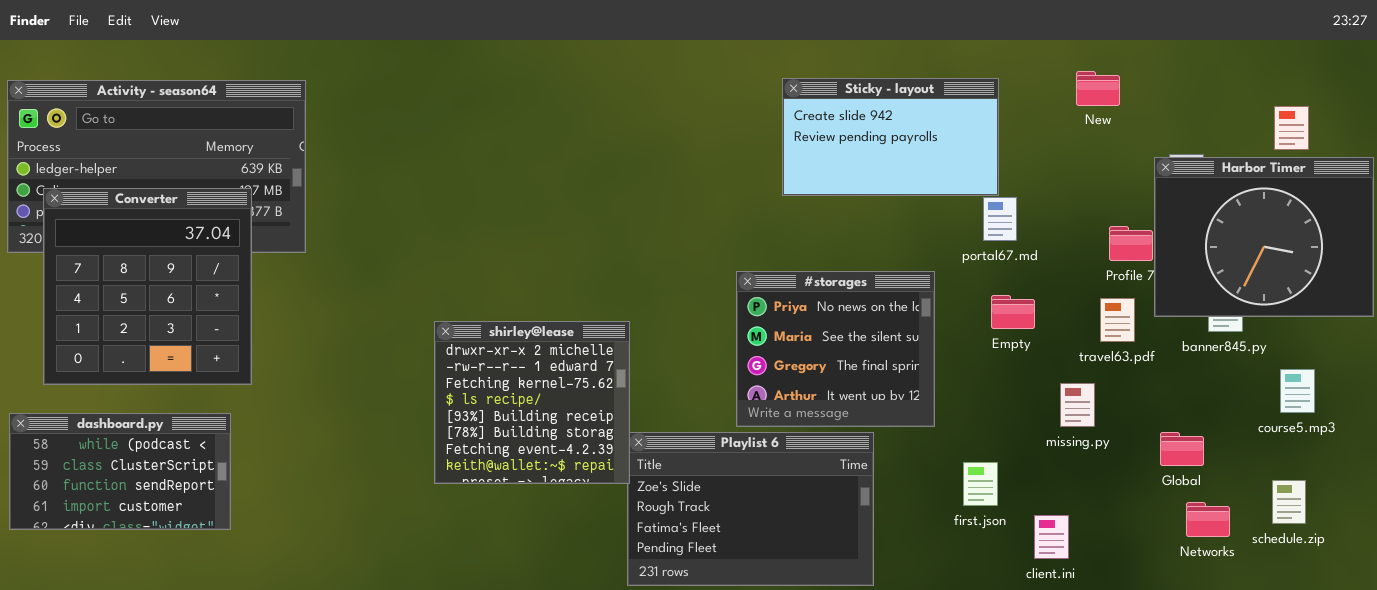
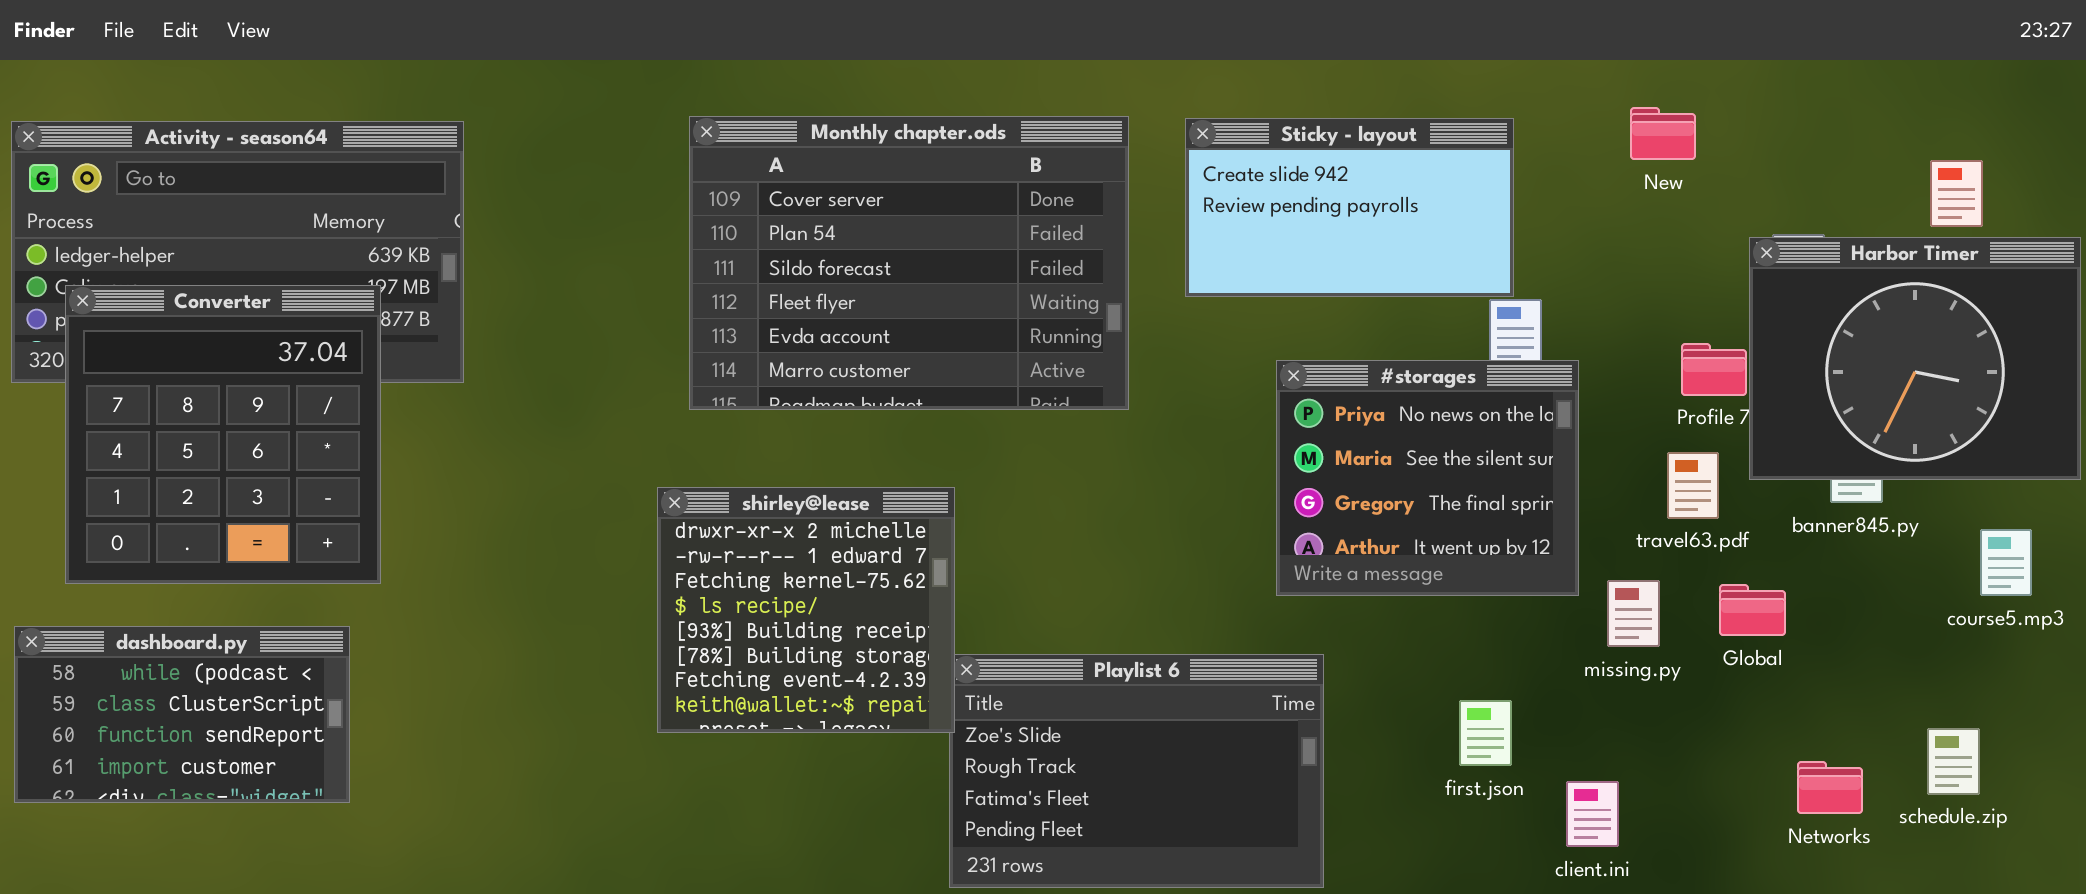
Monthly chapter.ods: none -> [689,116,1129,410], opened
#storages: [736,271,935,427] -> [1276,360,1579,596], moved
course5.mp3: [1280,369,1315,413] -> [1980,529,2032,596], moved
Global: [1160,432,1204,466] -> [1719,584,1786,636], moved

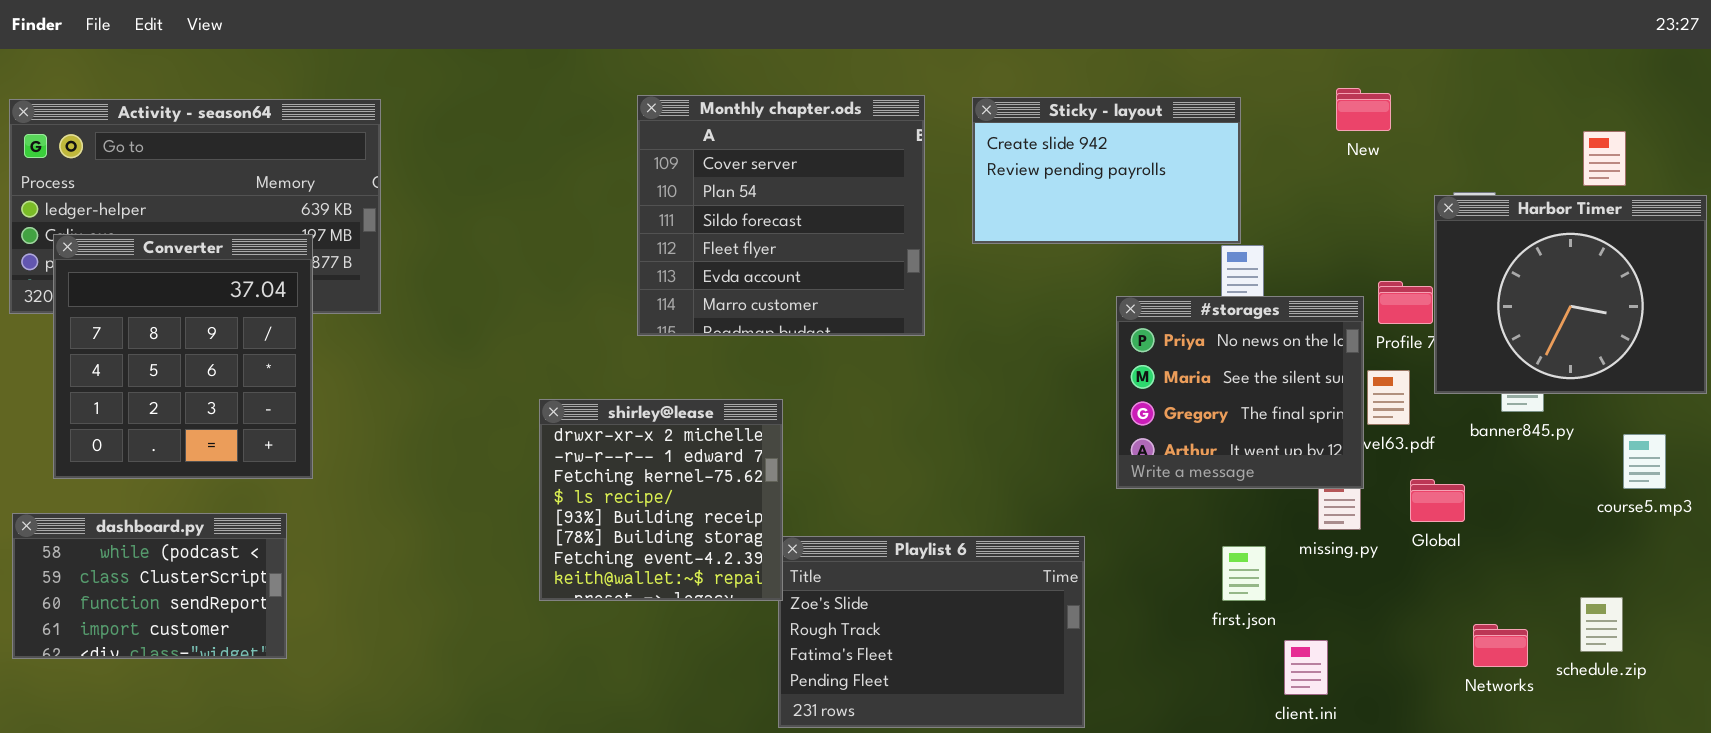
Monthly chapter.ods: [689,116,1129,410] -> [637,95,925,336], resized
#storages: [1276,360,1579,596] -> [1116,296,1364,489], moved
first.json: [1459,700,1512,766] -> [1222,546,1266,601], moved

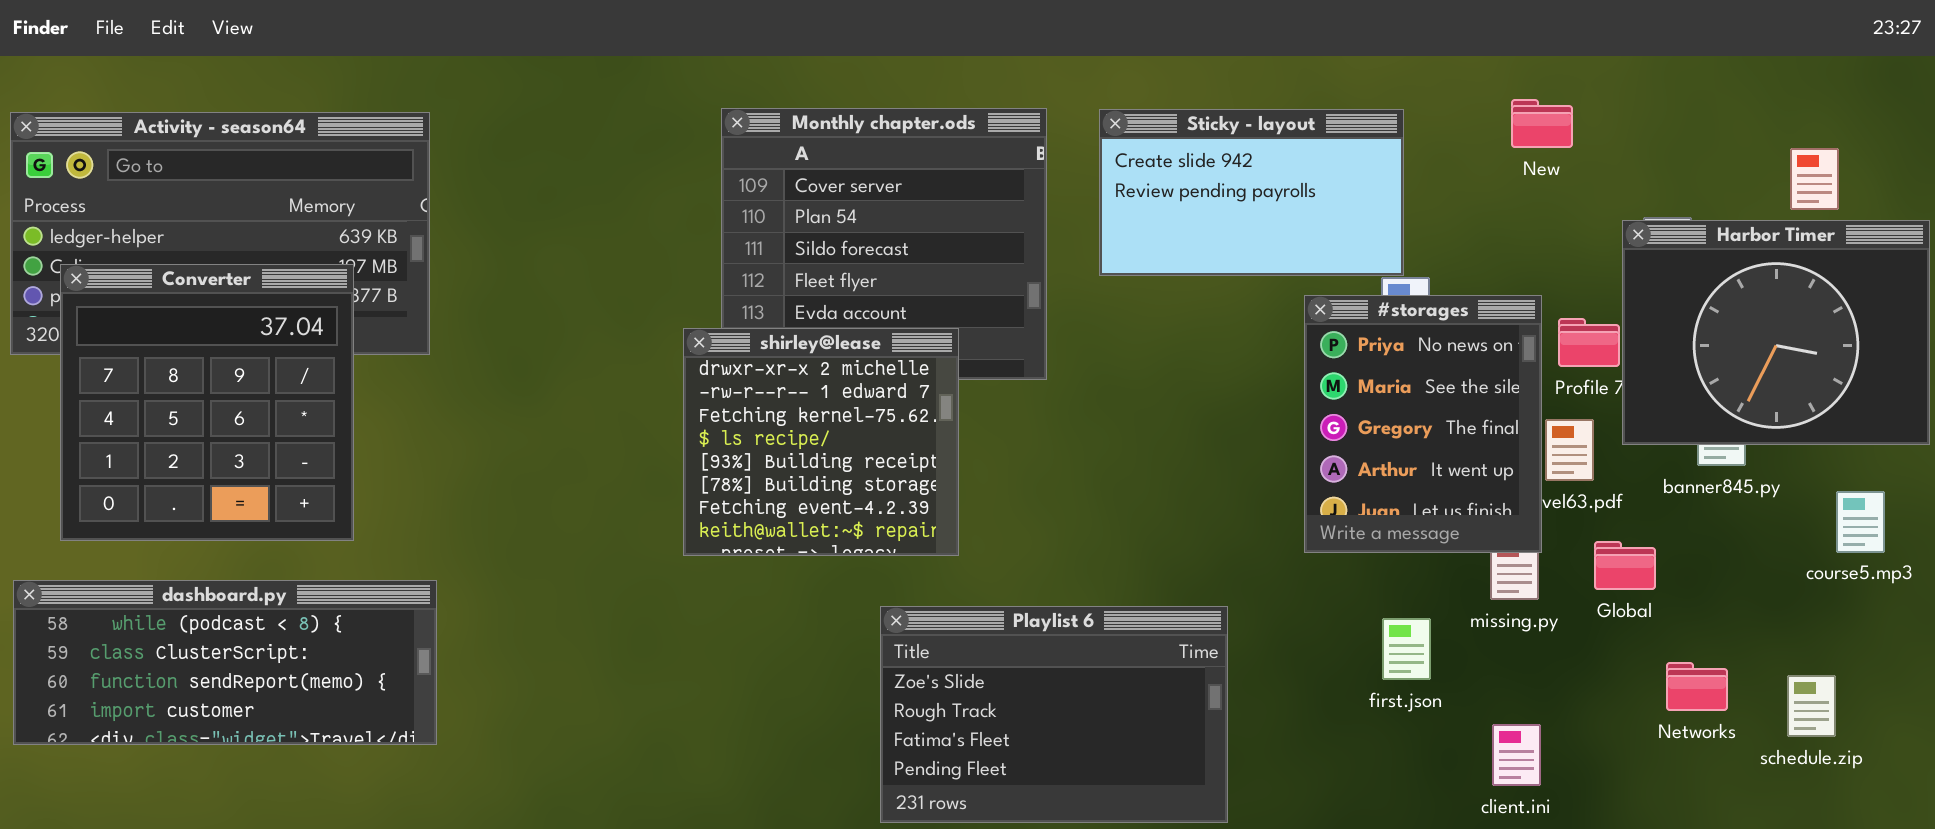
#storages: [1116,296,1364,489] -> [1304,295,1542,553], resized
shirley@lease: [539,399,783,601] -> [683,328,959,556], moved
dashboard.py: [12,513,287,659] -> [13,580,437,745], resized
Networks: [1473,624,1528,667] -> [1666,662,1728,711], moved
client.ini: [1284,640,1328,695] -> [1492,724,1541,786], moved

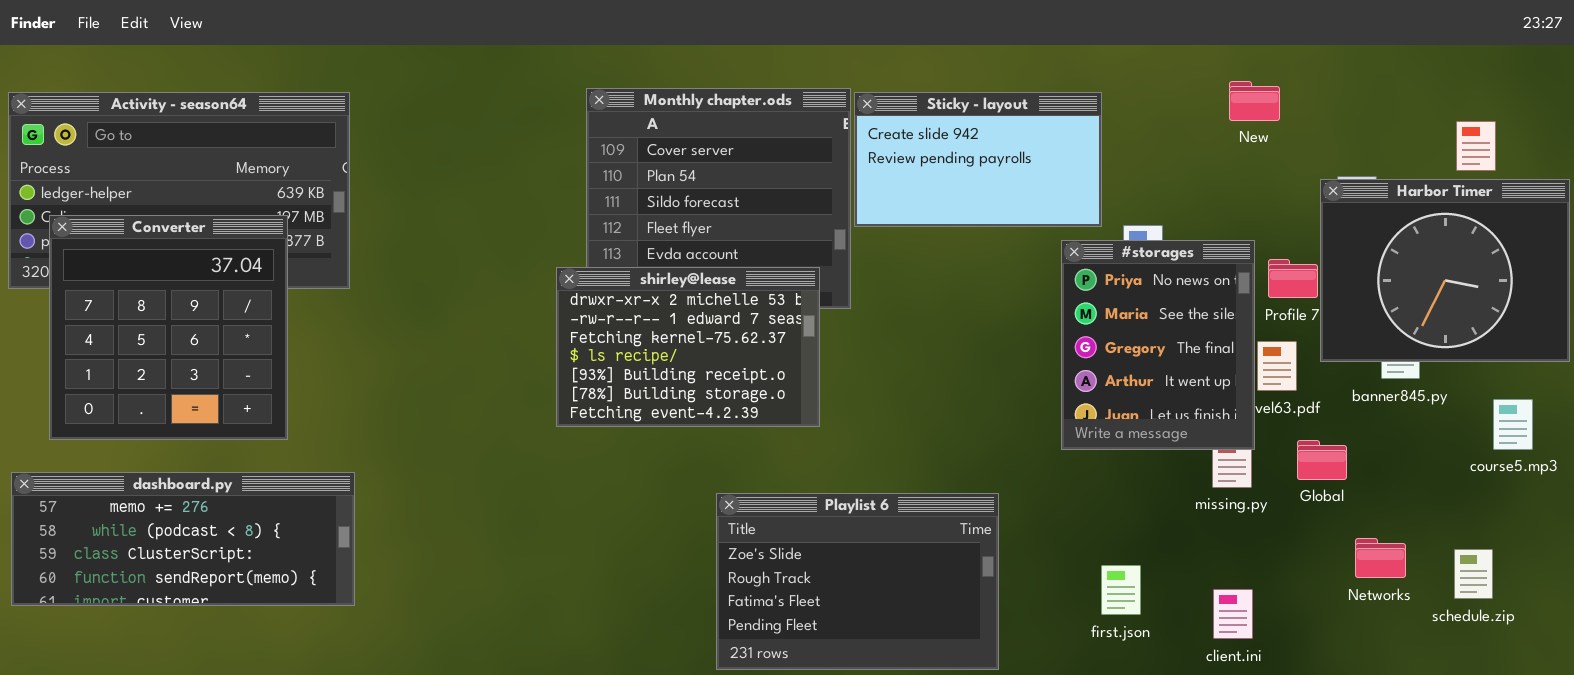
Sticky - layout: [1099,109,1404,276] -> [854,92,1102,227], moved
shirley@lease: [683,328,959,556] -> [556,267,820,427], resized
dashboard.py: [13,580,437,745] -> [11,472,355,606], scrolled up 1 row
first.json: [1382,618,1431,680] -> [1101,565,1141,615], moved

